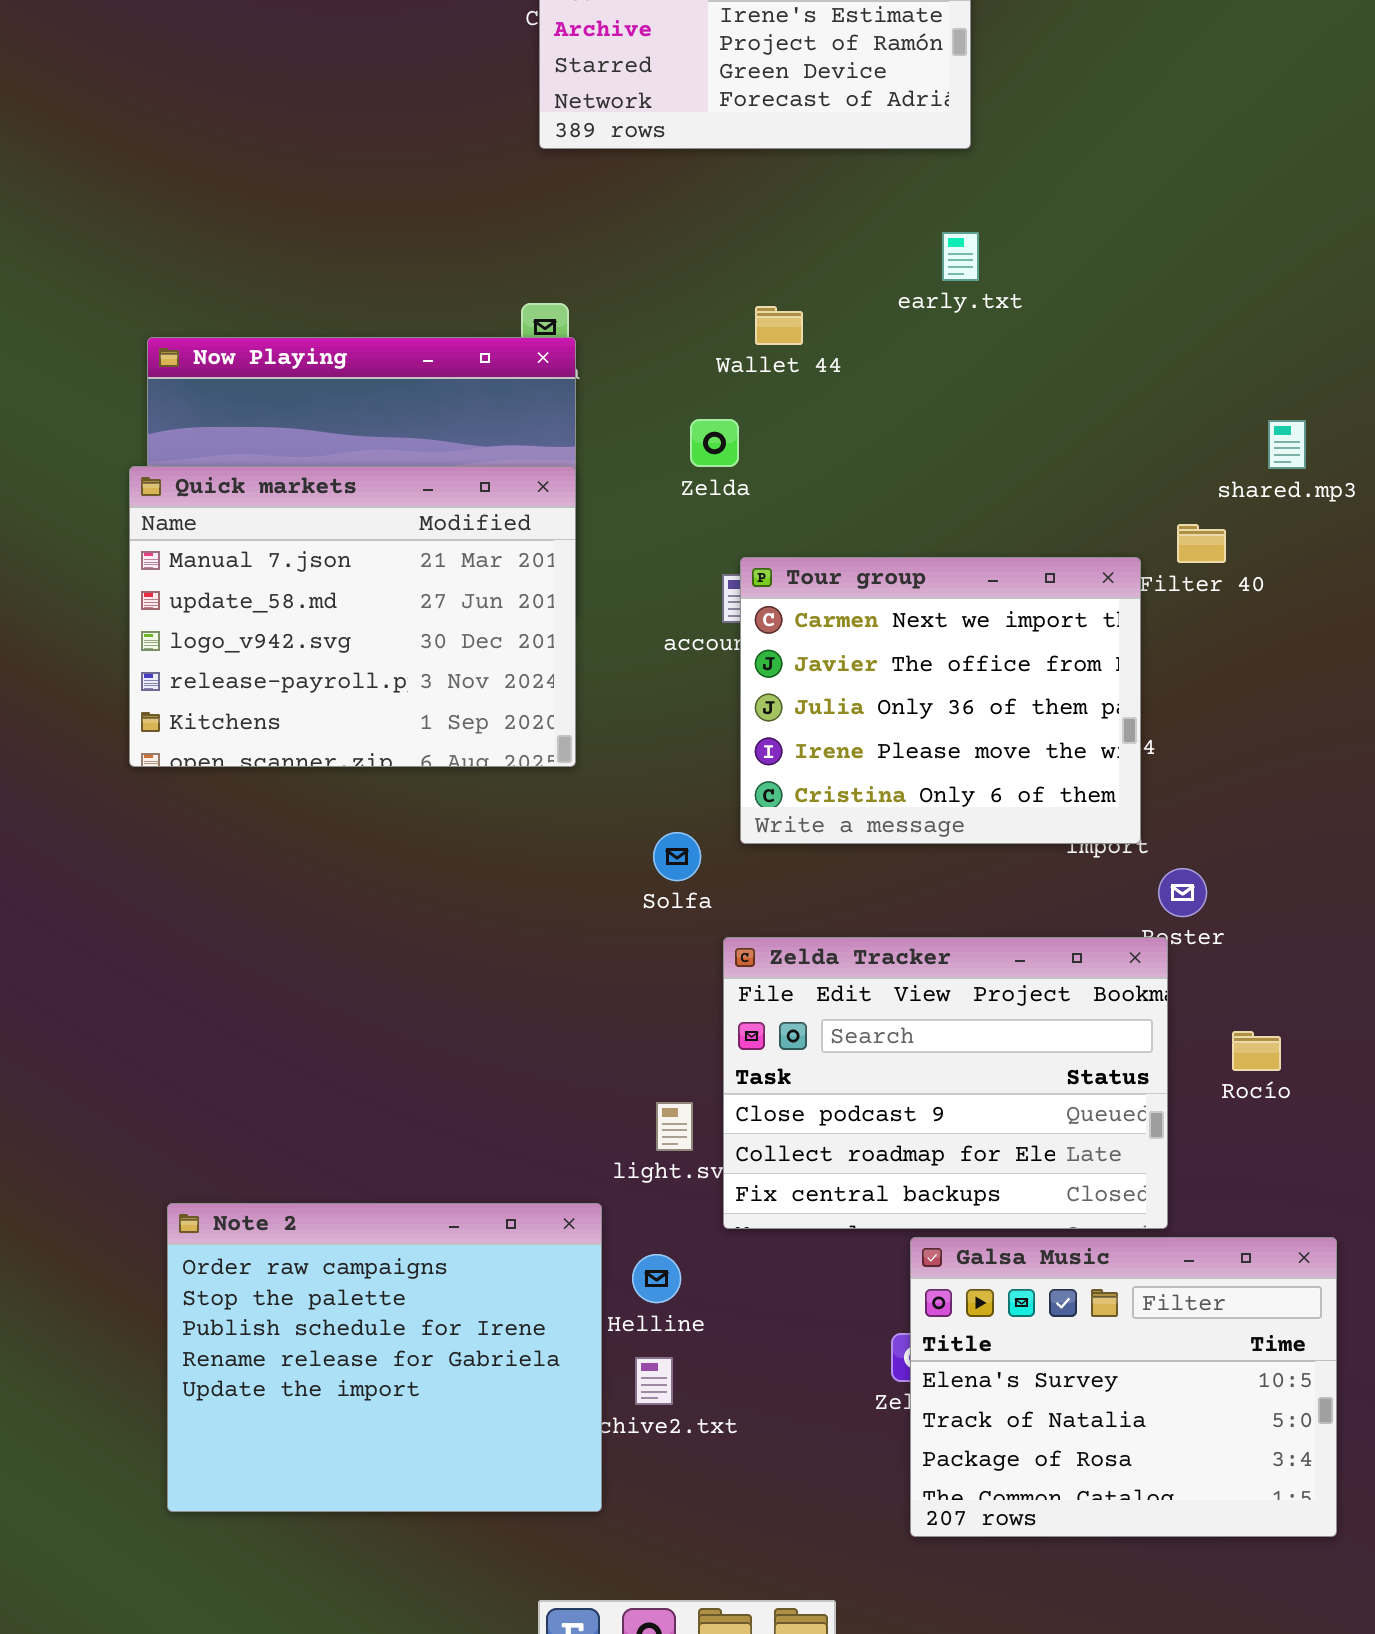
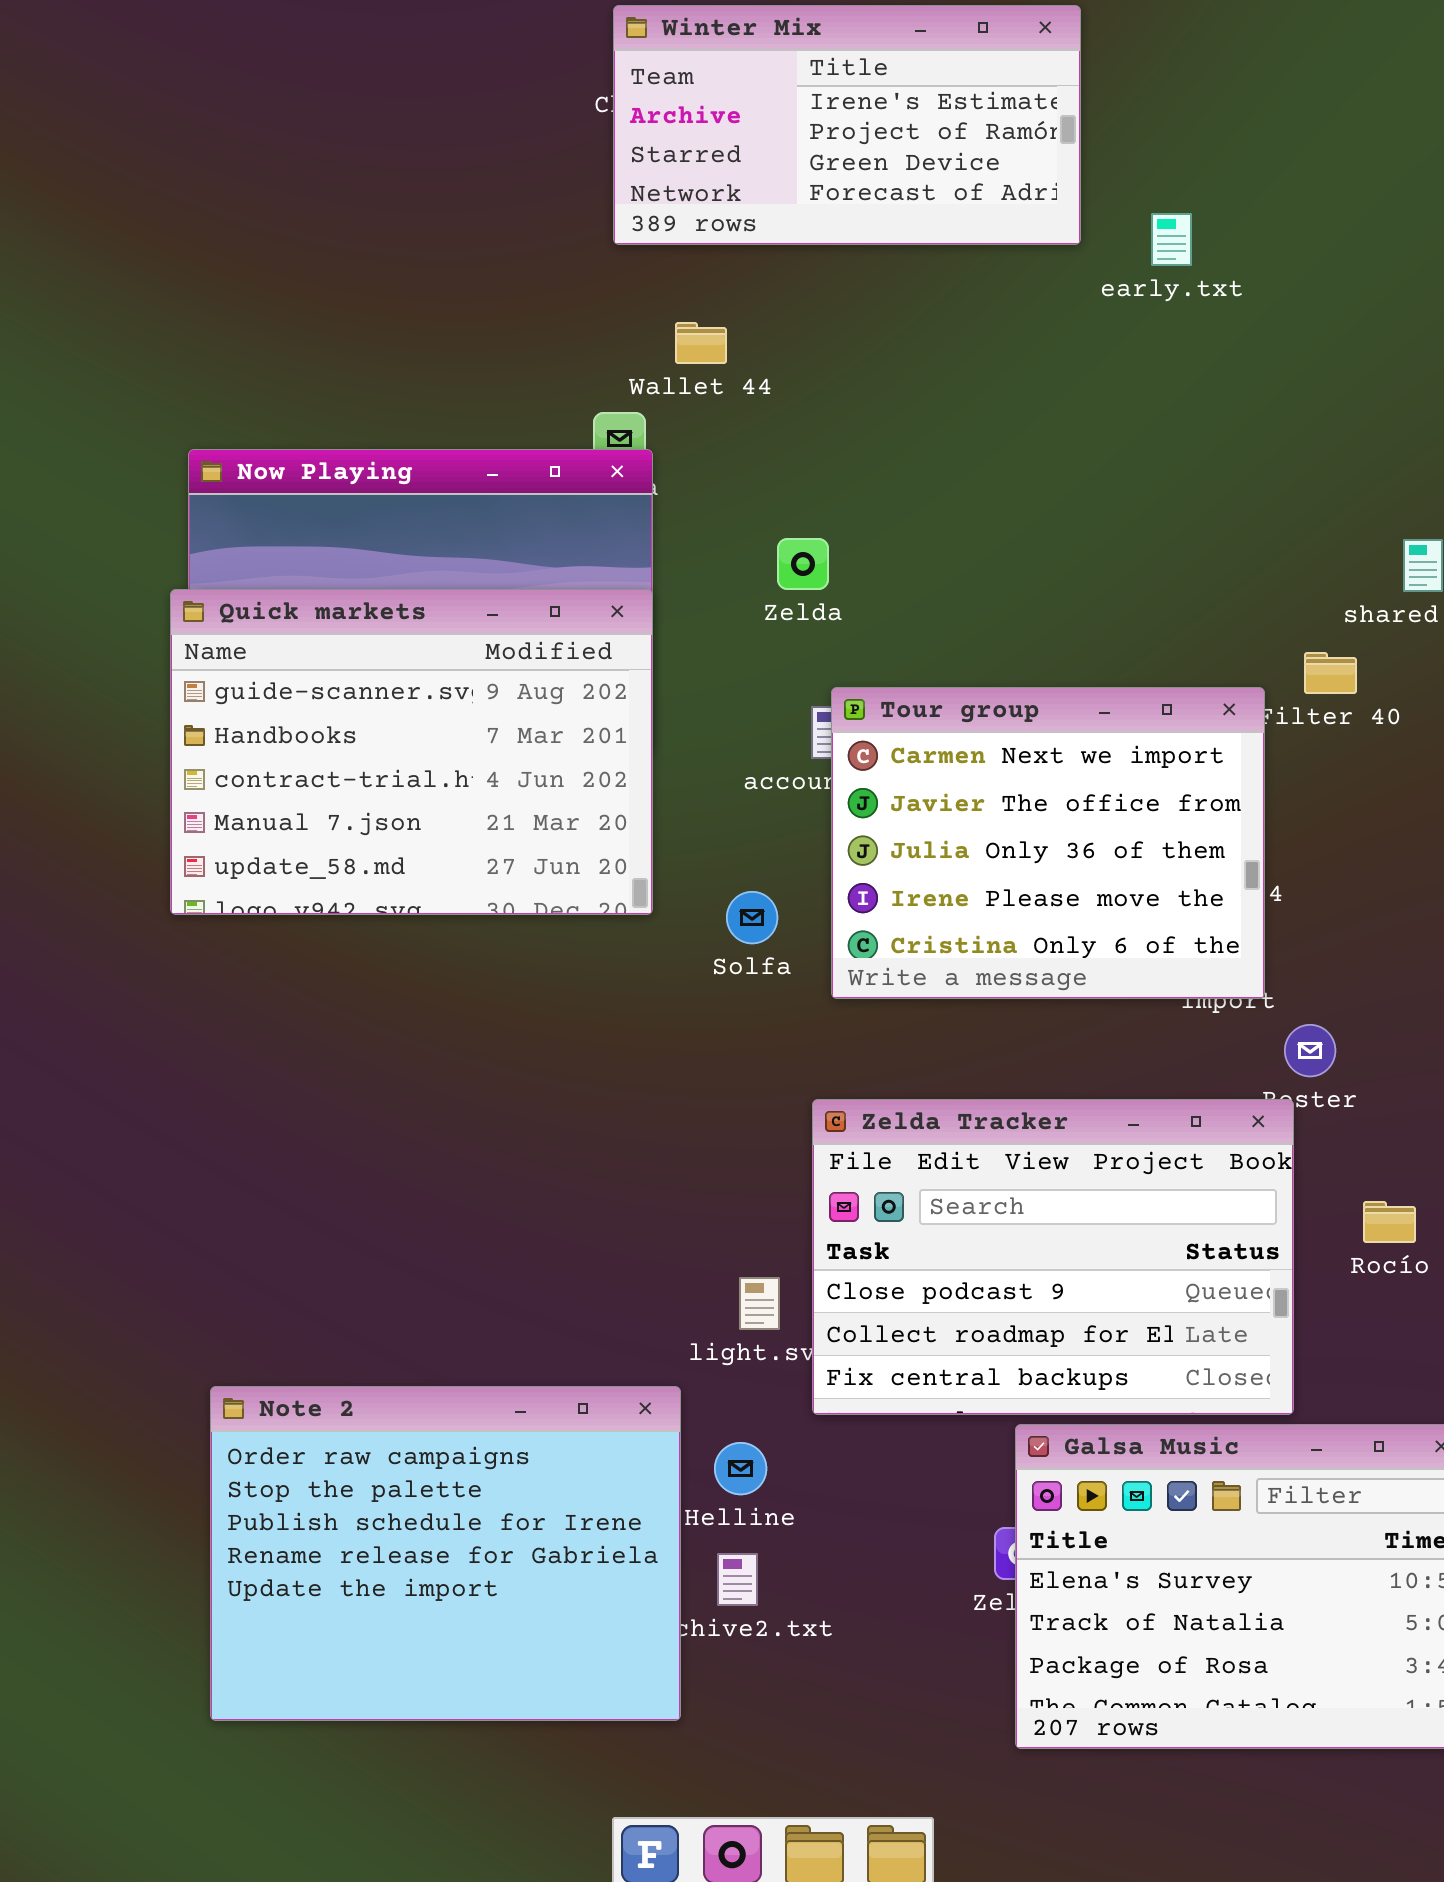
early.txt: [942,232,979,281] -> [1151,213,1192,266], moved
Wallet 44: [755,306,803,345] -> [675,322,727,364], moved
Quick markets: [129,466,576,767] -> [170,589,653,915], scrolled up 3 rows
Solfa: [653,832,701,881] -> [726,891,778,944], moved

